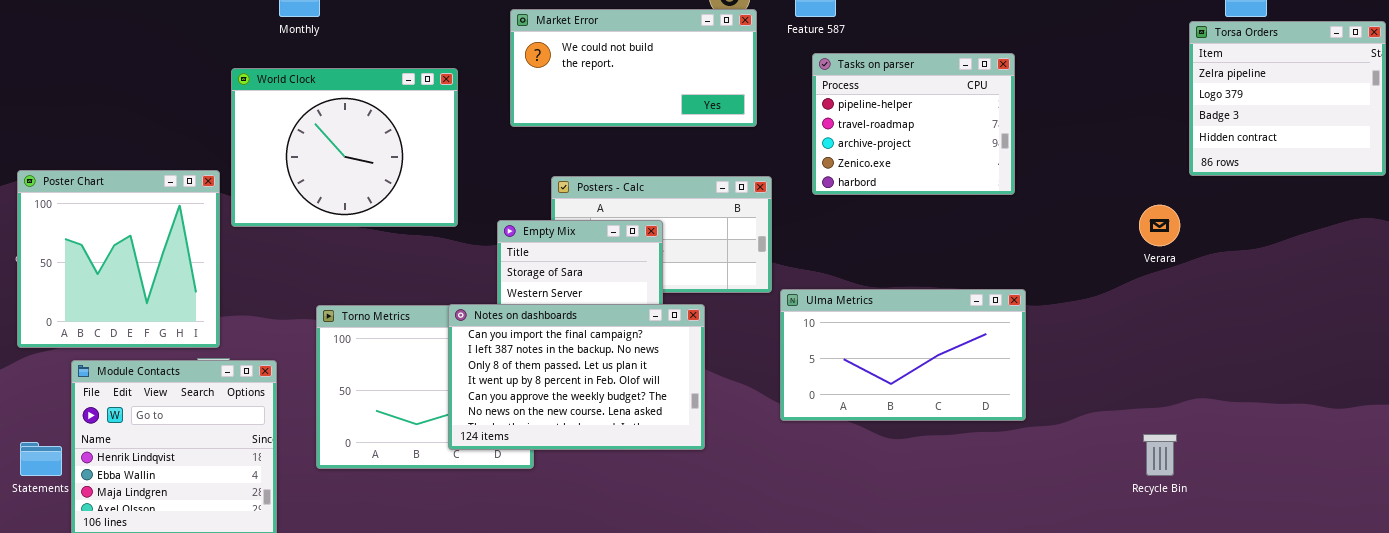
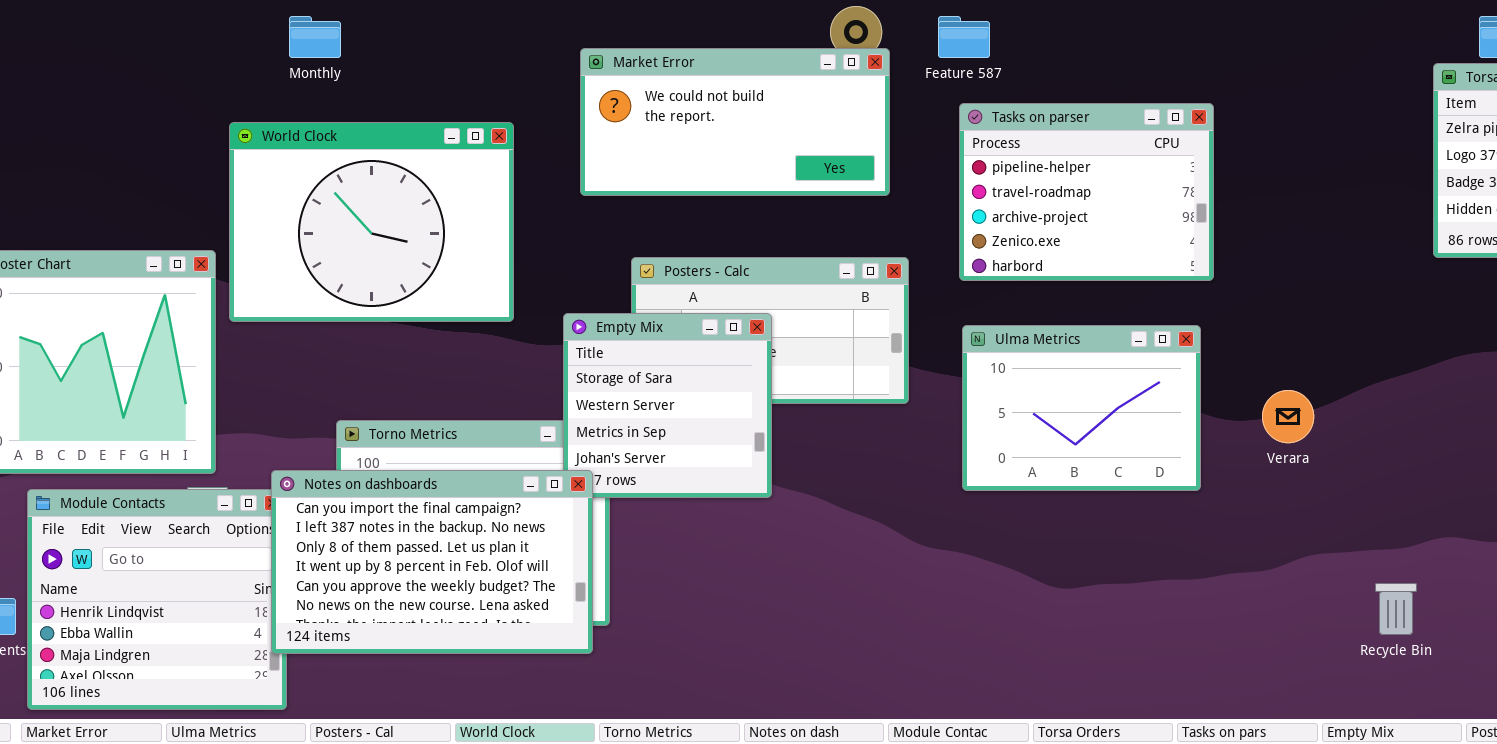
Verara: [1139,205,1180,246] -> [1262,390,1314,443], moved
Ulma Metrics: [780,289,1026,421] -> [962,325,1201,491], moved, resized
Notes on dashboards: [448,304,705,450] -> [271,470,593,654], moved

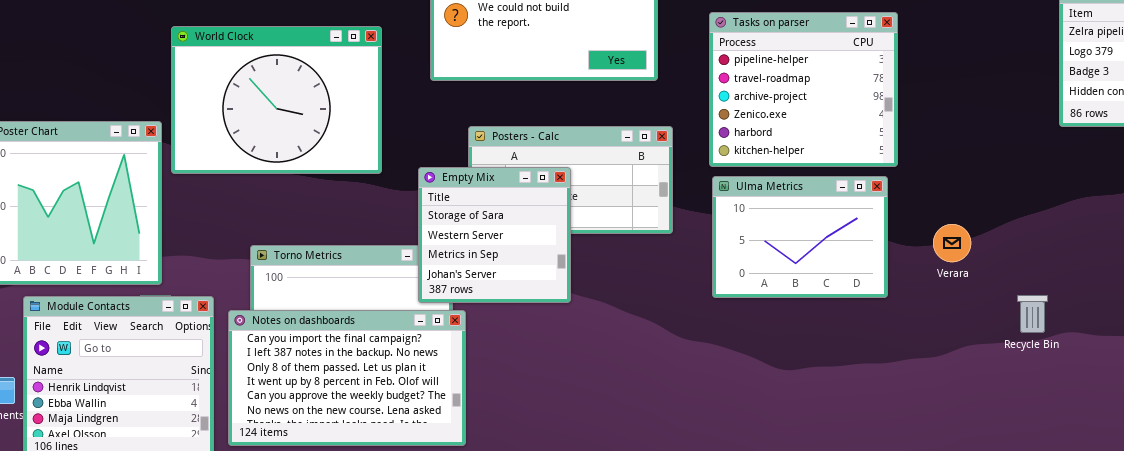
Tasks on parser: [959,103,1214,281] -> [709,12,898,167], resized
Notes on dashboards: [271,470,593,654] -> [228,310,466,446], moved
Recycle Bin: [1375,583,1417,635] -> [1017,295,1048,333], moved

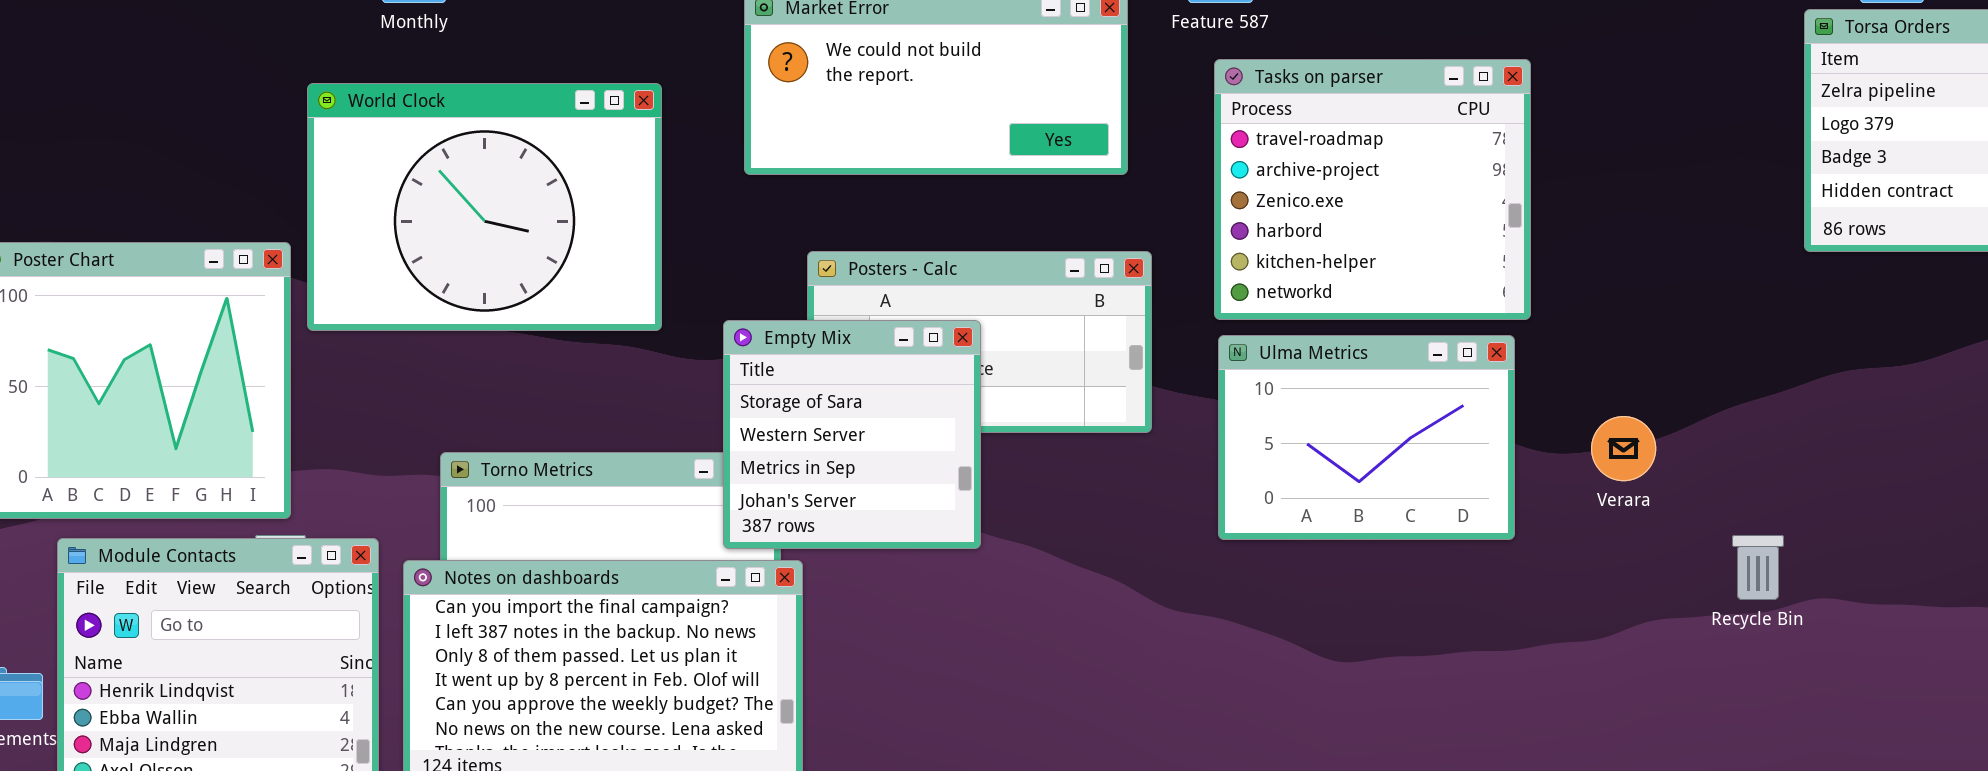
Tasks on parser: [709,12,898,167] -> [1214,59,1531,320], scrolled down 1 row

